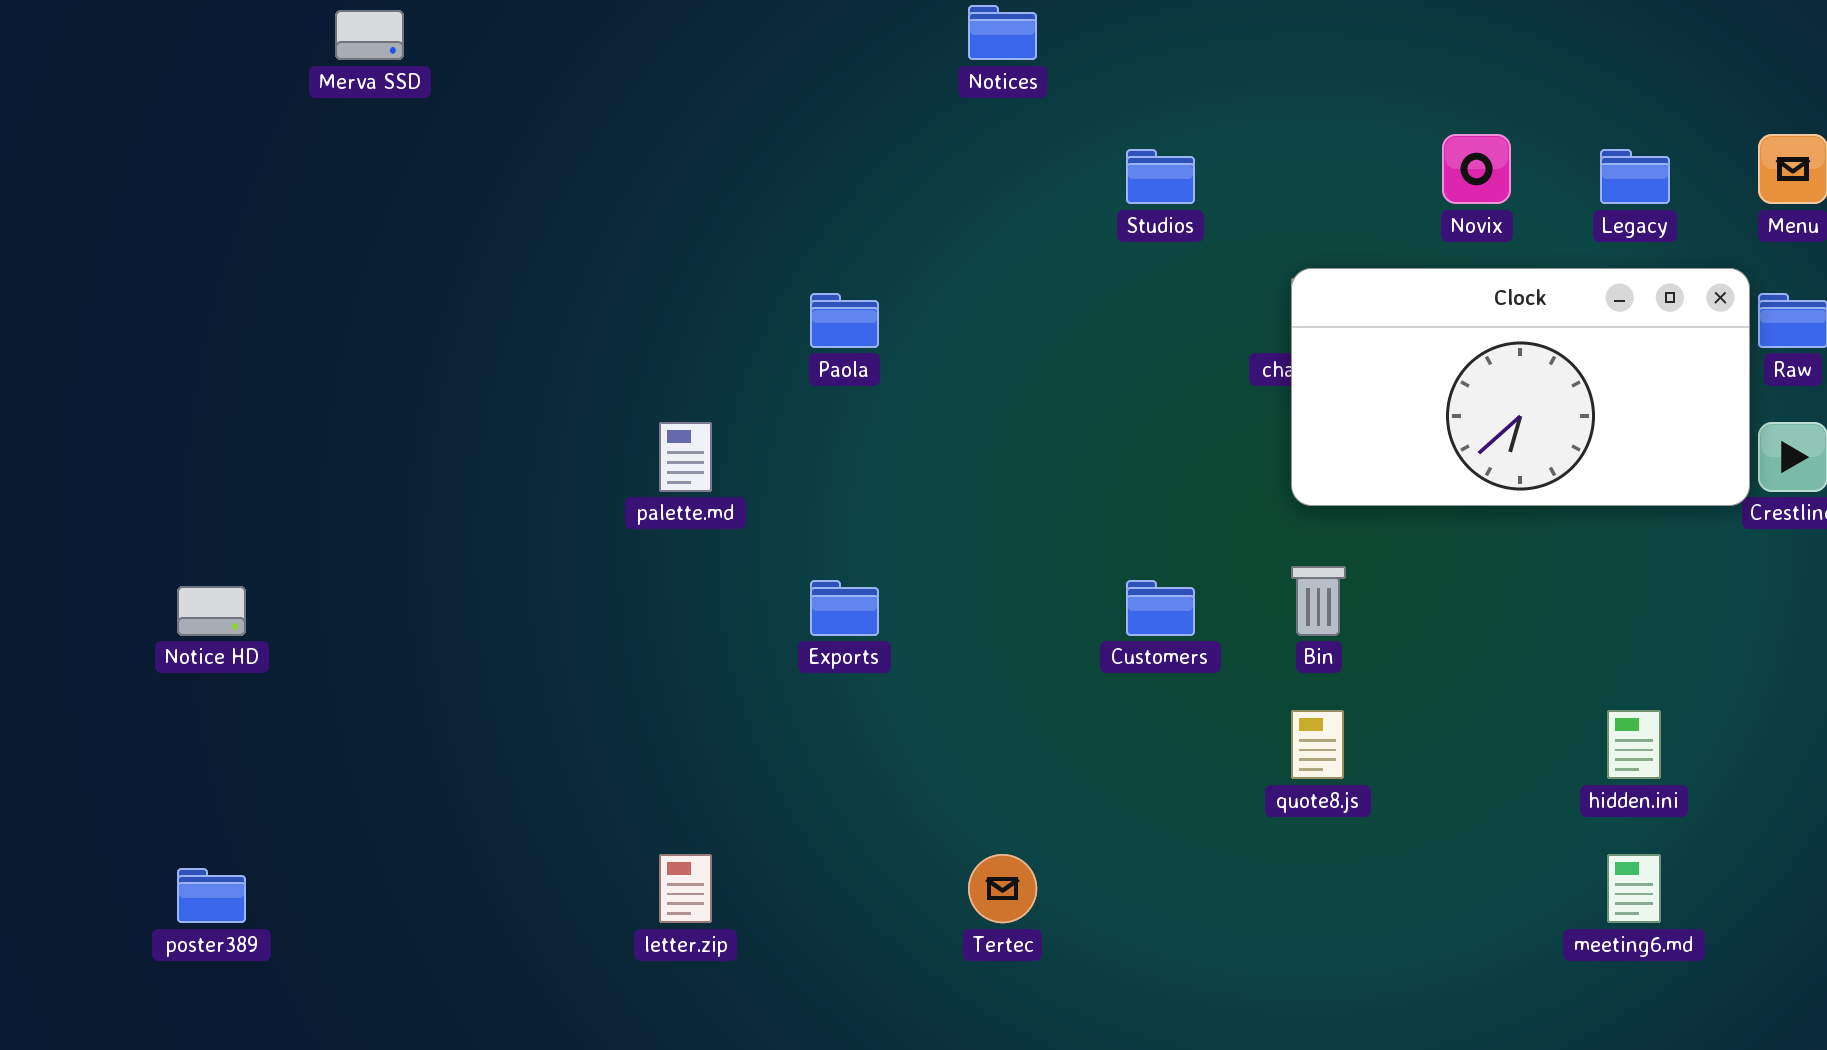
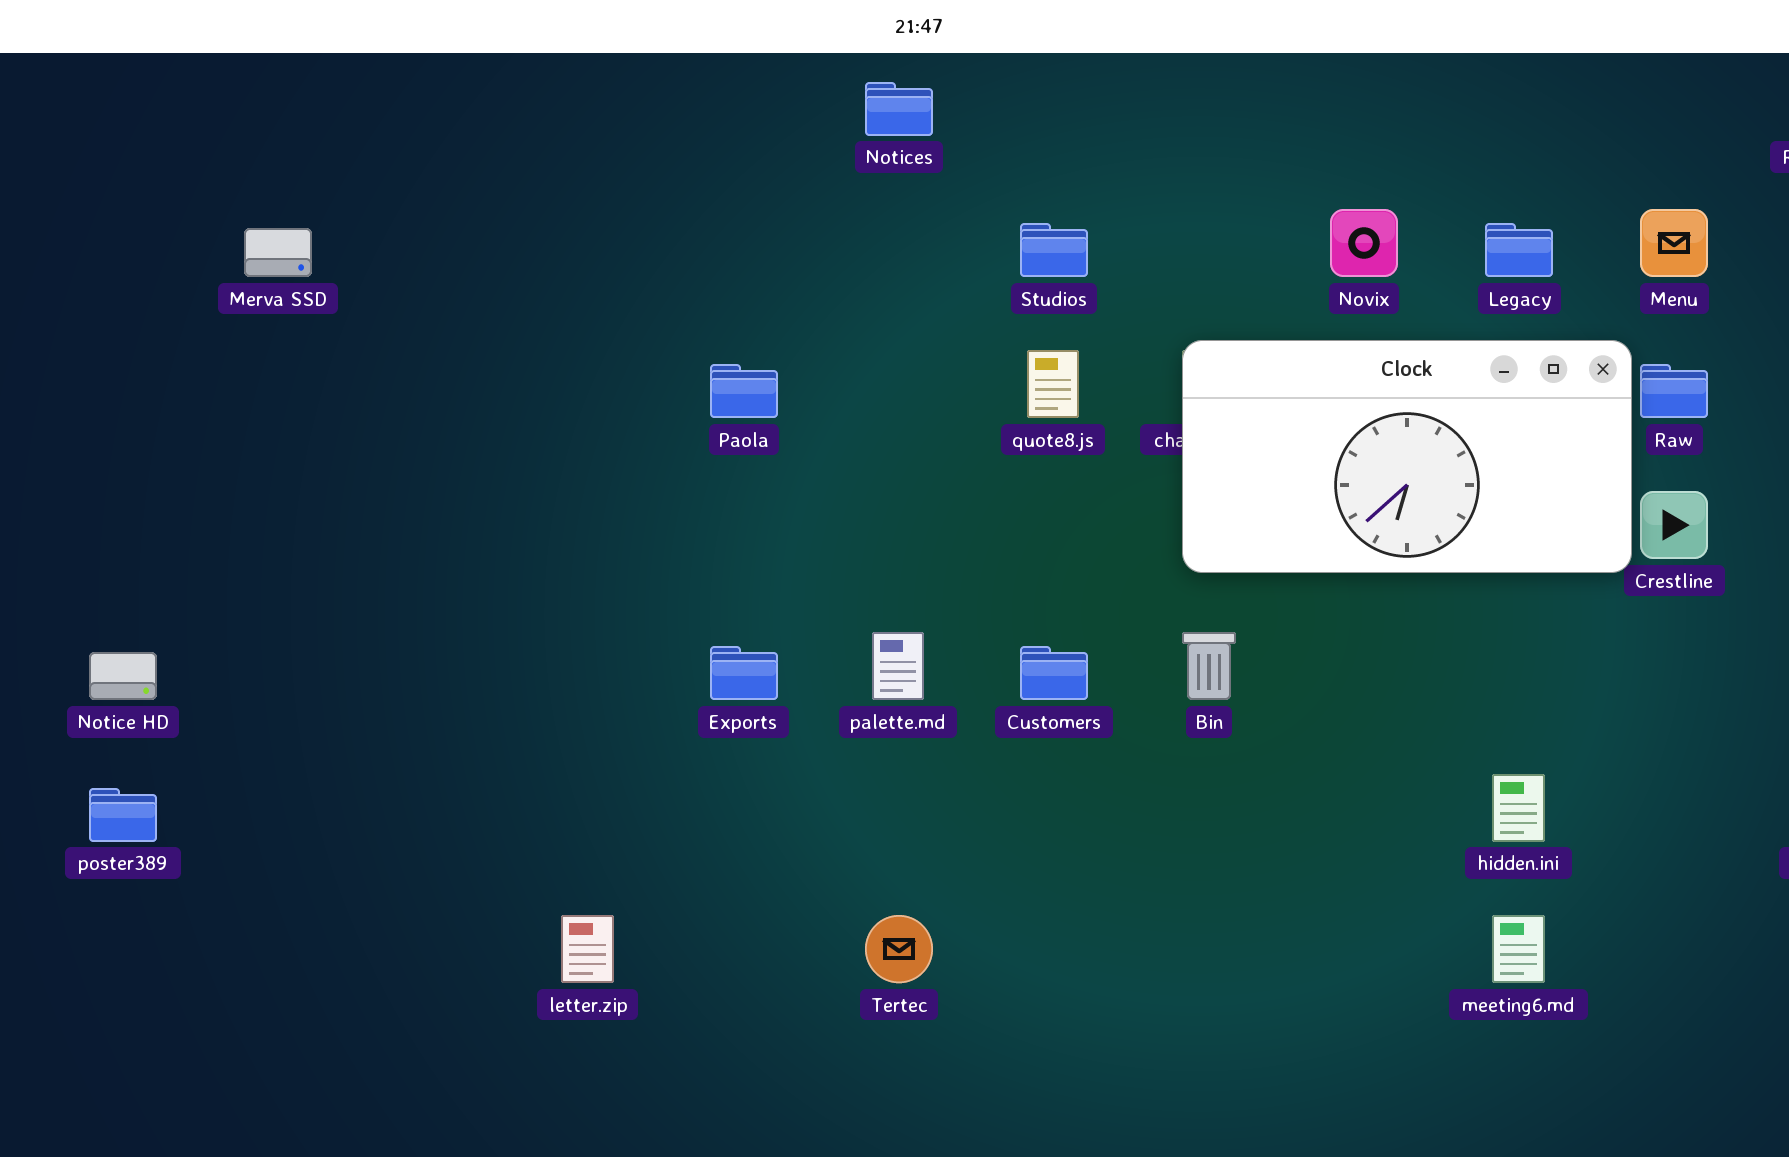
Merva SSD: [335,10,404,60] -> [244,228,312,277], moved
palette.md: [659,422,712,492] -> [872,632,924,700], moved
quote8.js: [1291,710,1344,779] -> [1027,350,1079,418], moved
poster389: [177,868,246,923] -> [89,788,157,842], moved

